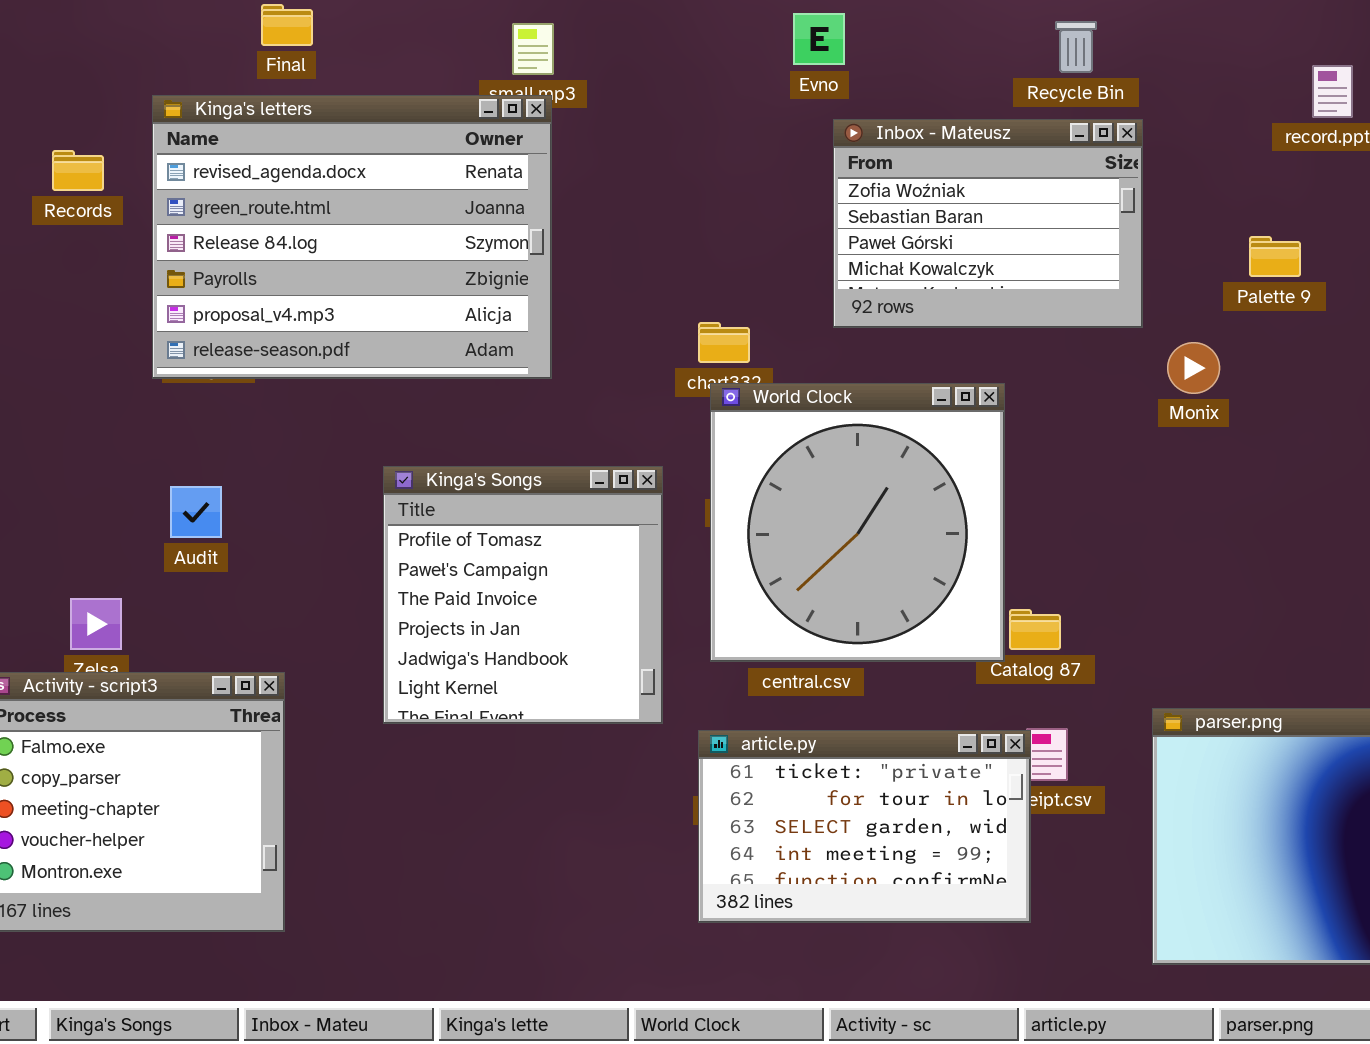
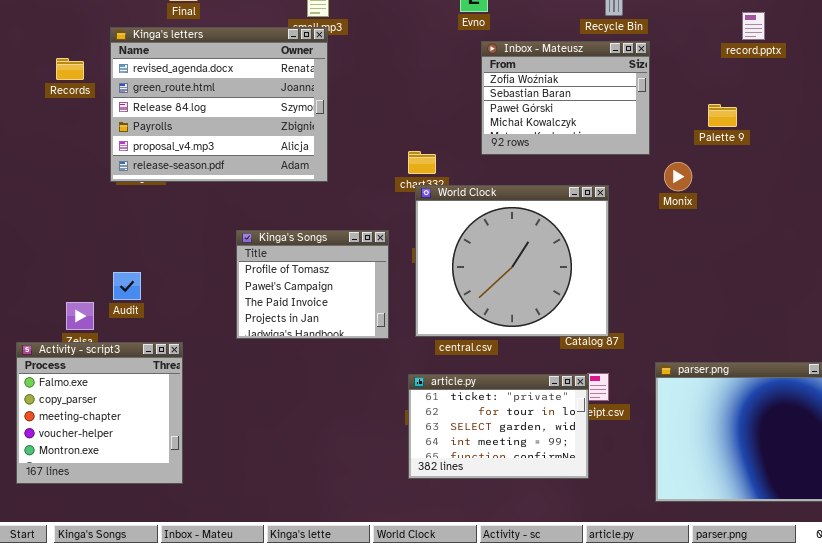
World Clock: [710,383,1005,662] -> [415,185,609,337], resized
Kinga's Songs: [383,466,663,724] -> [236,230,389,339], resized
Audit: [170,486,222,538] -> [113,272,141,300], moved

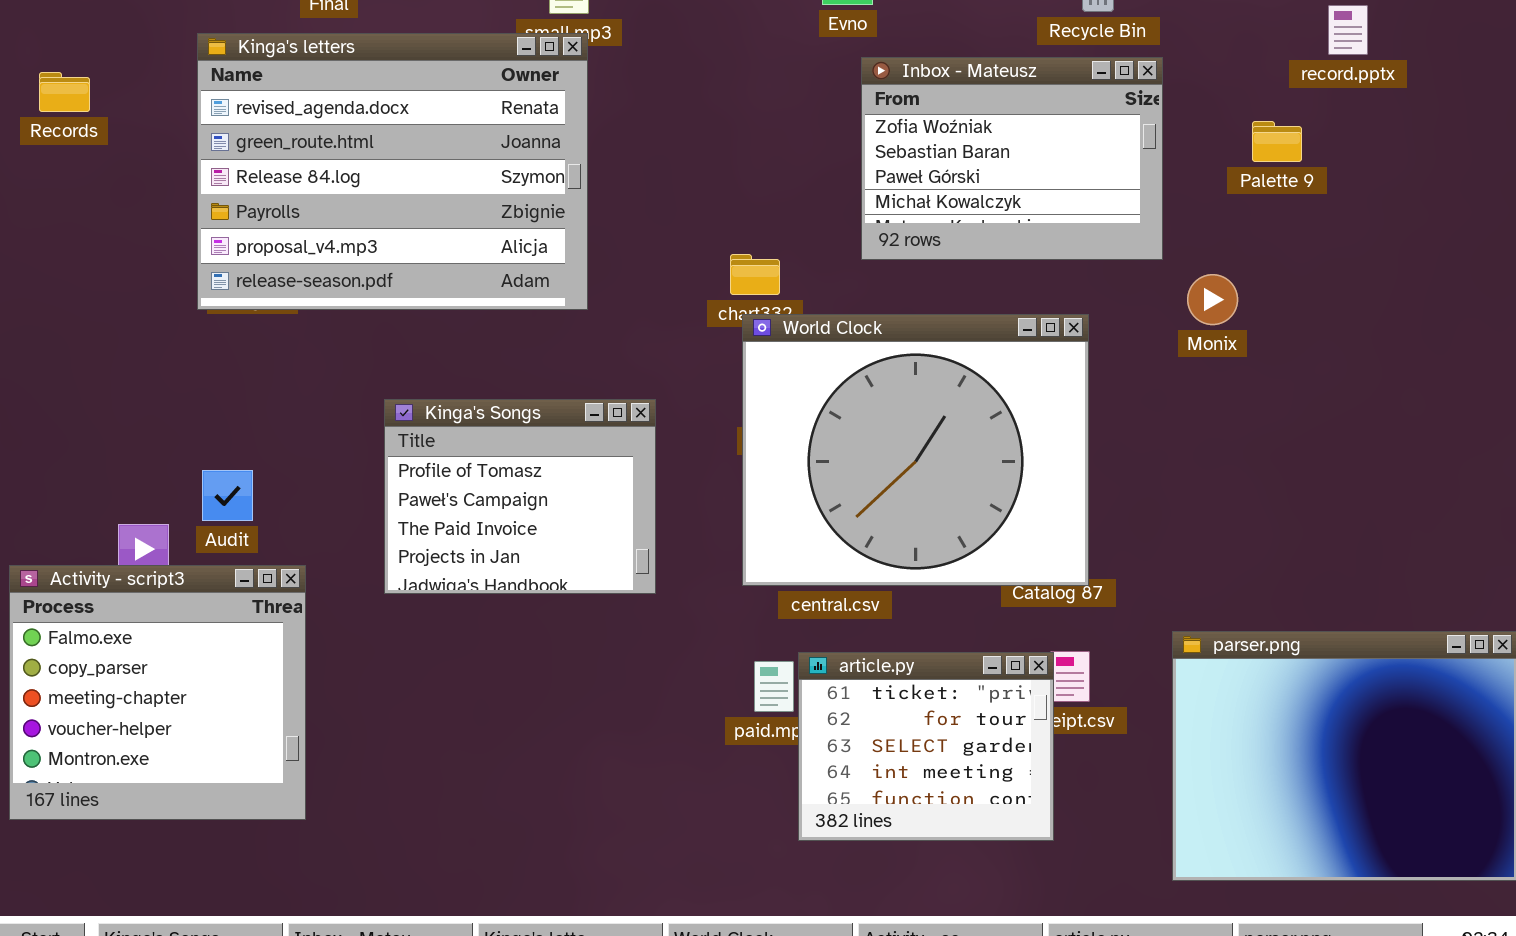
Records: [56,58,84,80] -> [39,72,90,112], moved
Palette 9: [708,104,737,127] -> [1252,121,1302,162], moved
Kinga's Songs: [236,230,389,339] -> [384,399,656,594], moved
Activity - script3: [16,342,183,484] -> [9,565,306,820], moved
article.py: [408,374,589,479] -> [798,652,1054,841], resized

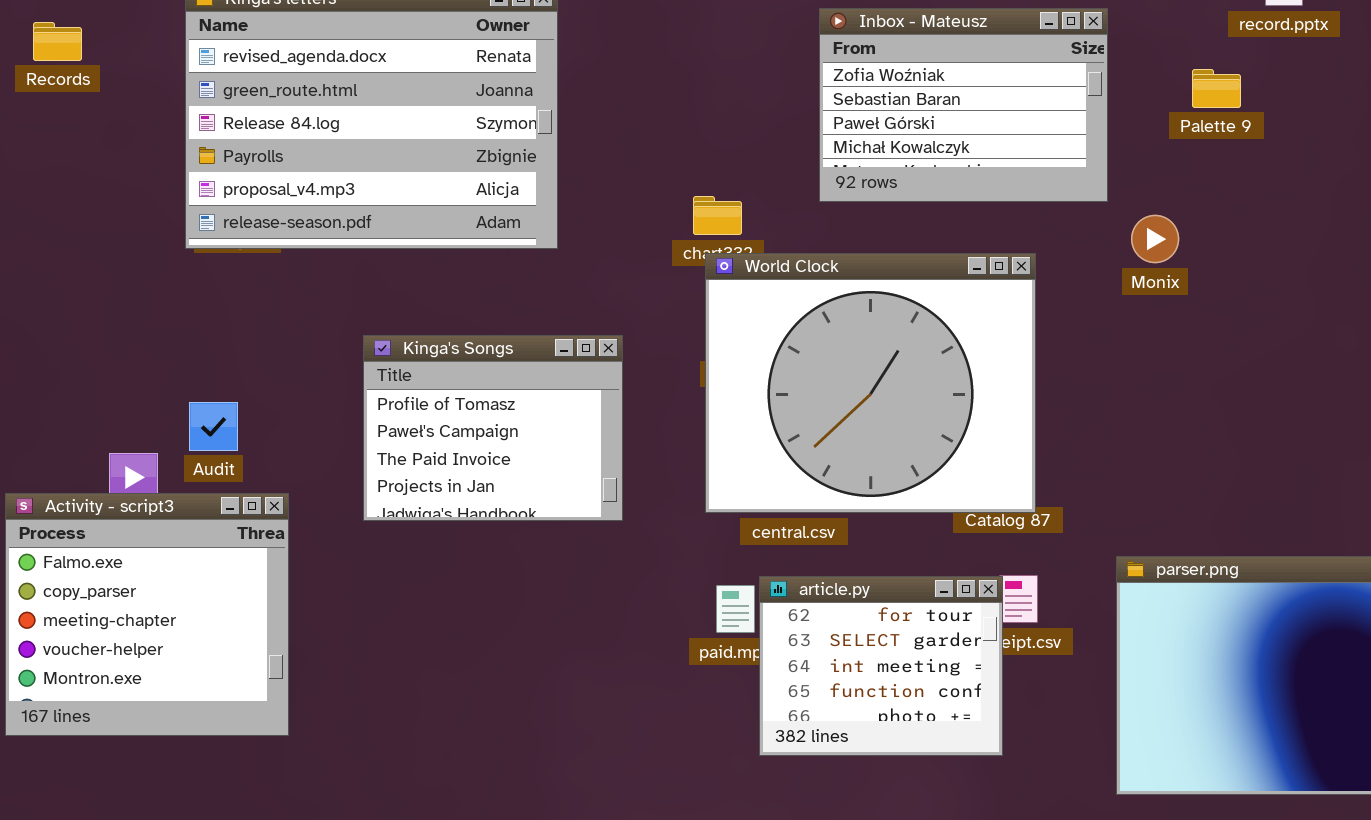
article.py: [798,652,1054,841] -> [759,576,1003,756], scrolled down 1 row

